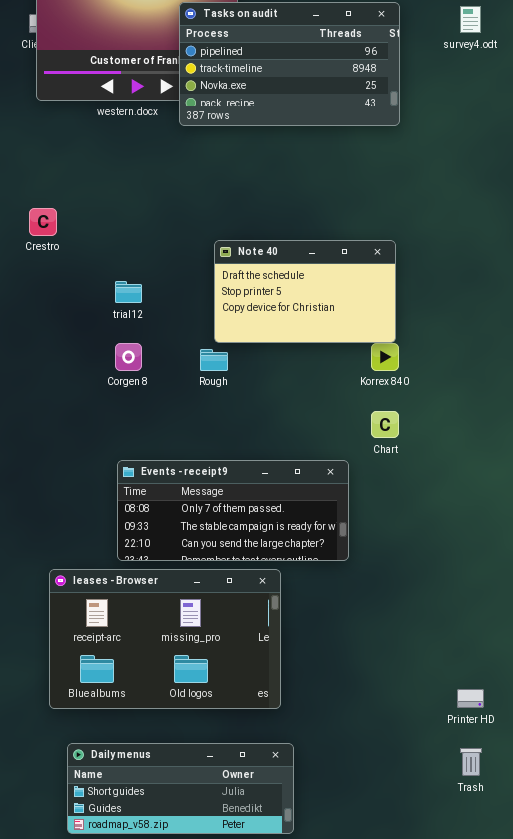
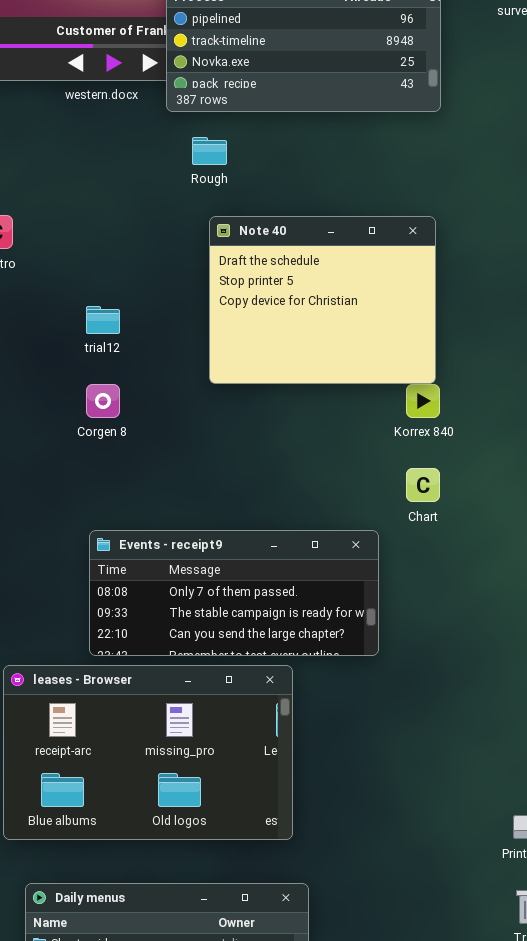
Note 40: [214,240,396,343] -> [209,216,436,384], resized
Rough: [200,349,228,371] -> [192,137,227,165], moved

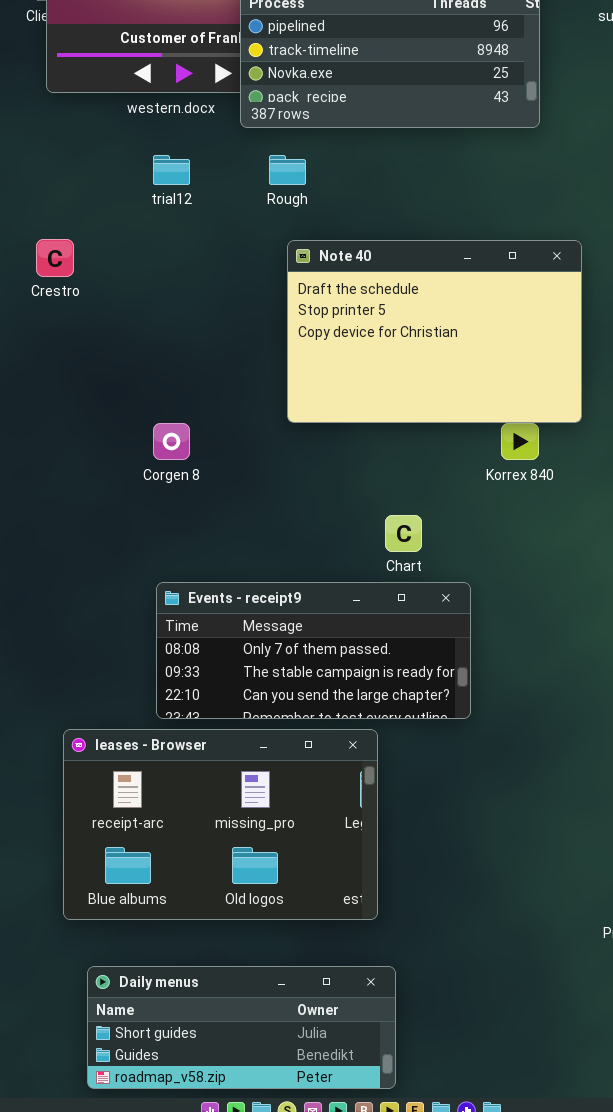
Note 40: [209,216,436,384] -> [287,240,582,423], resized
trial12: [86,306,120,334] -> [153,155,190,185], moved
Chart: [406,468,440,502] -> [385,515,422,552], moved

